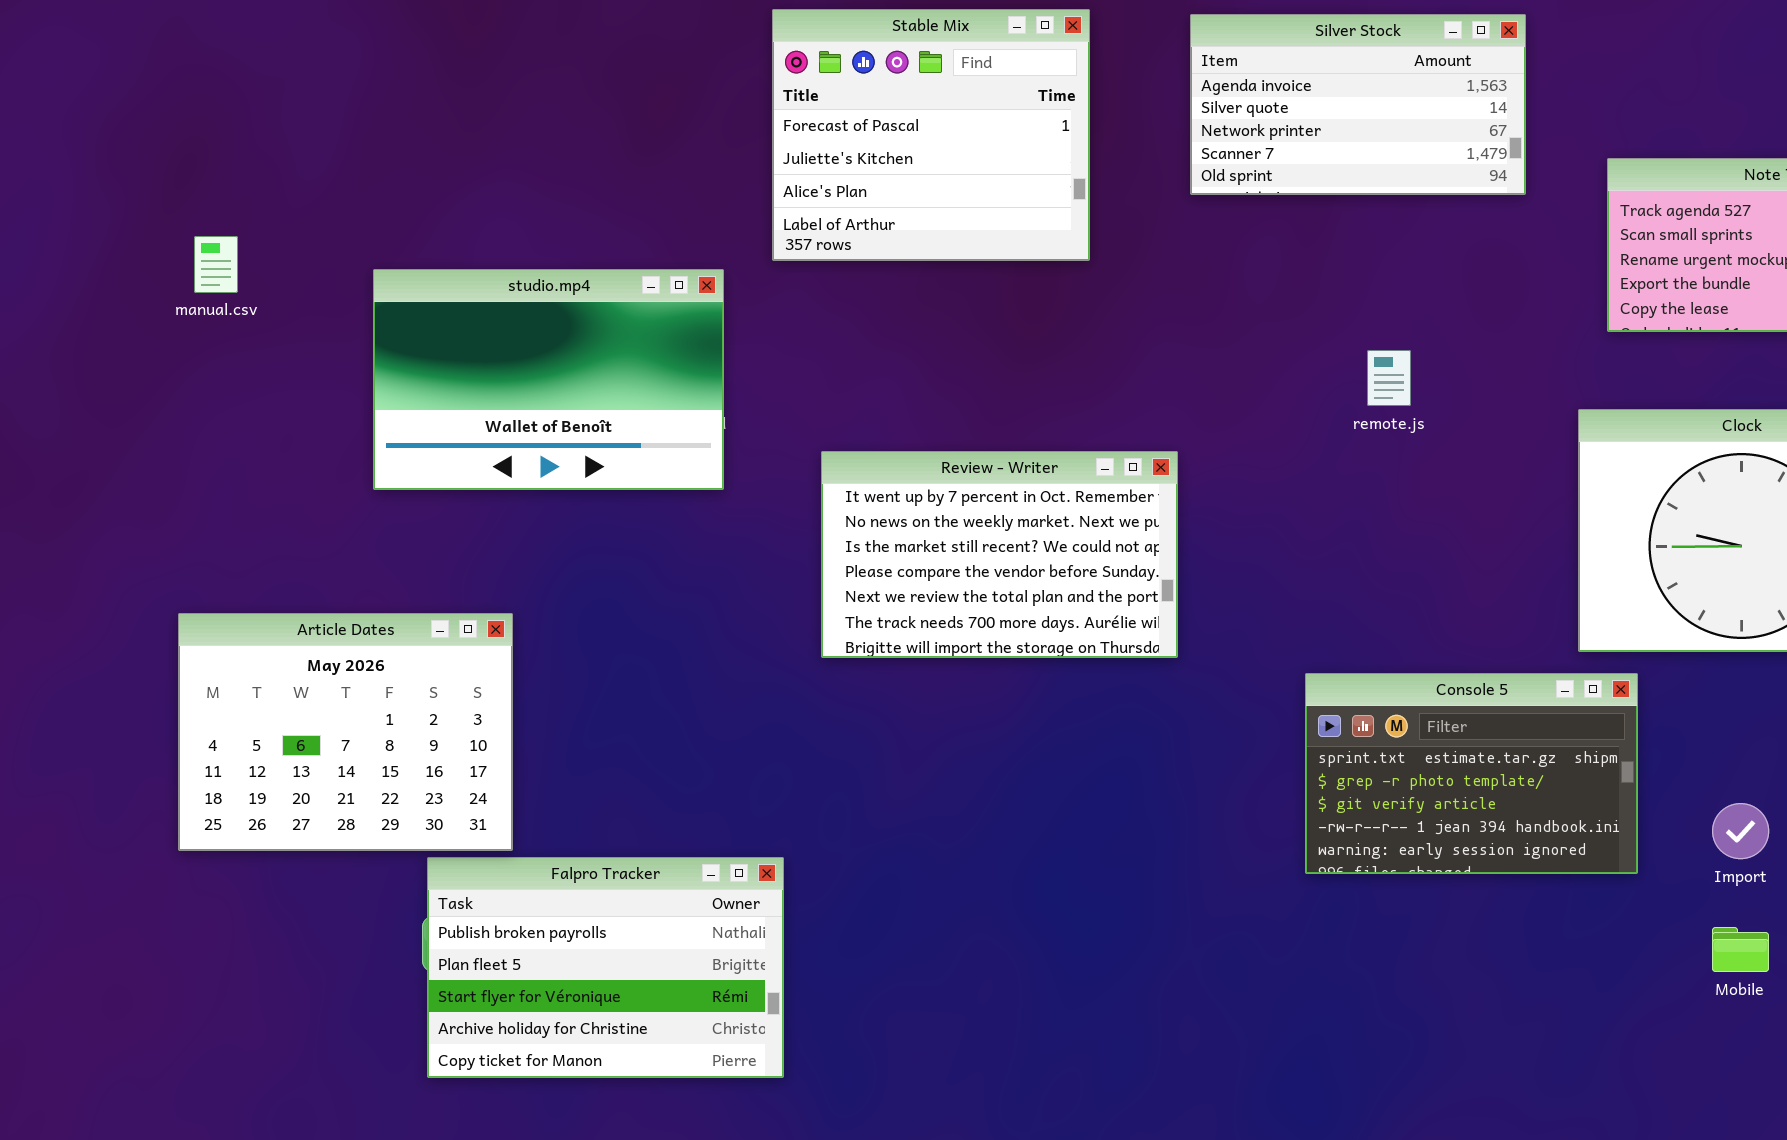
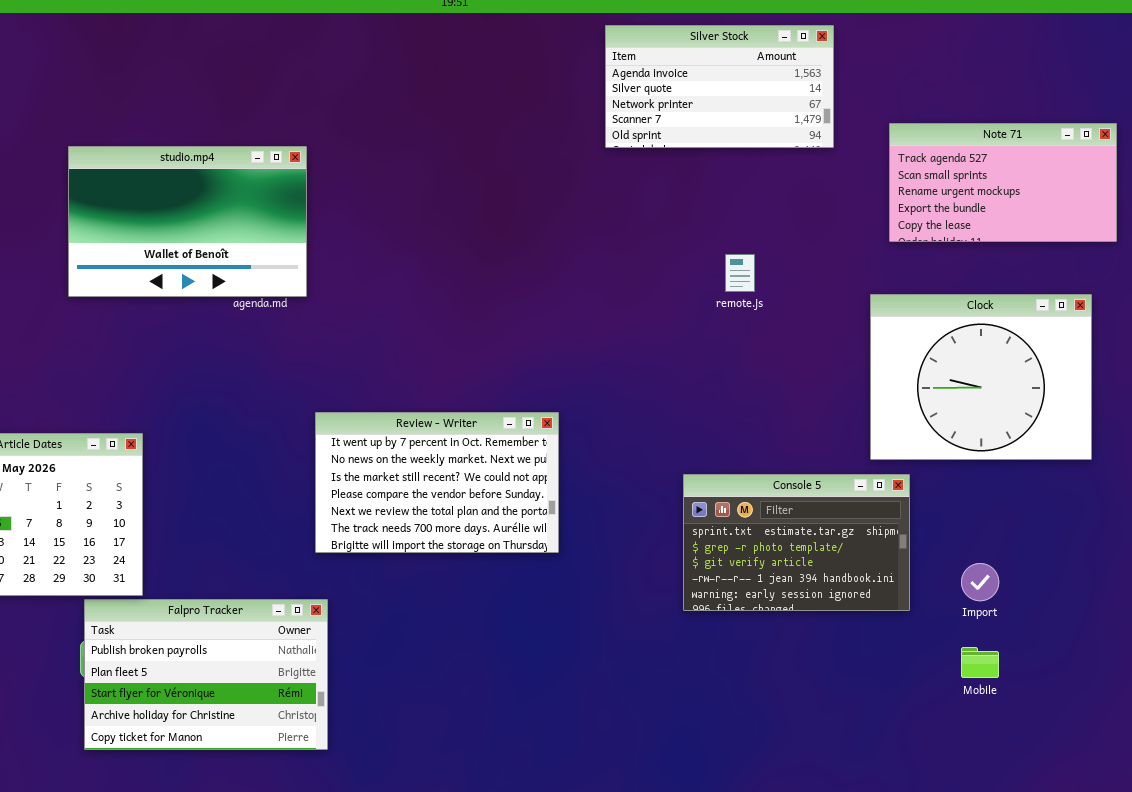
Stable Mix: [772,9,1090,261] -> none, closed
studio.mp4: [373,269,724,490] -> [68,146,307,297], moved
Review - Writer: [821,451,1178,658] -> [315,412,559,553], moved

